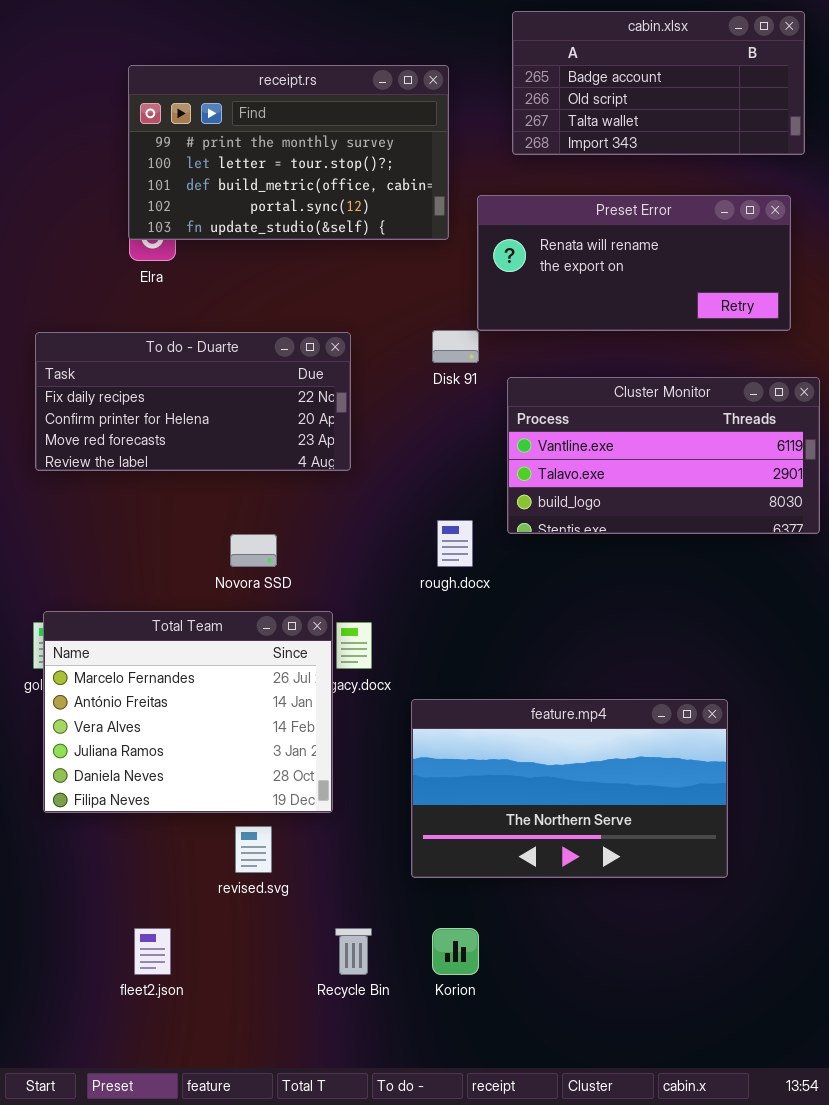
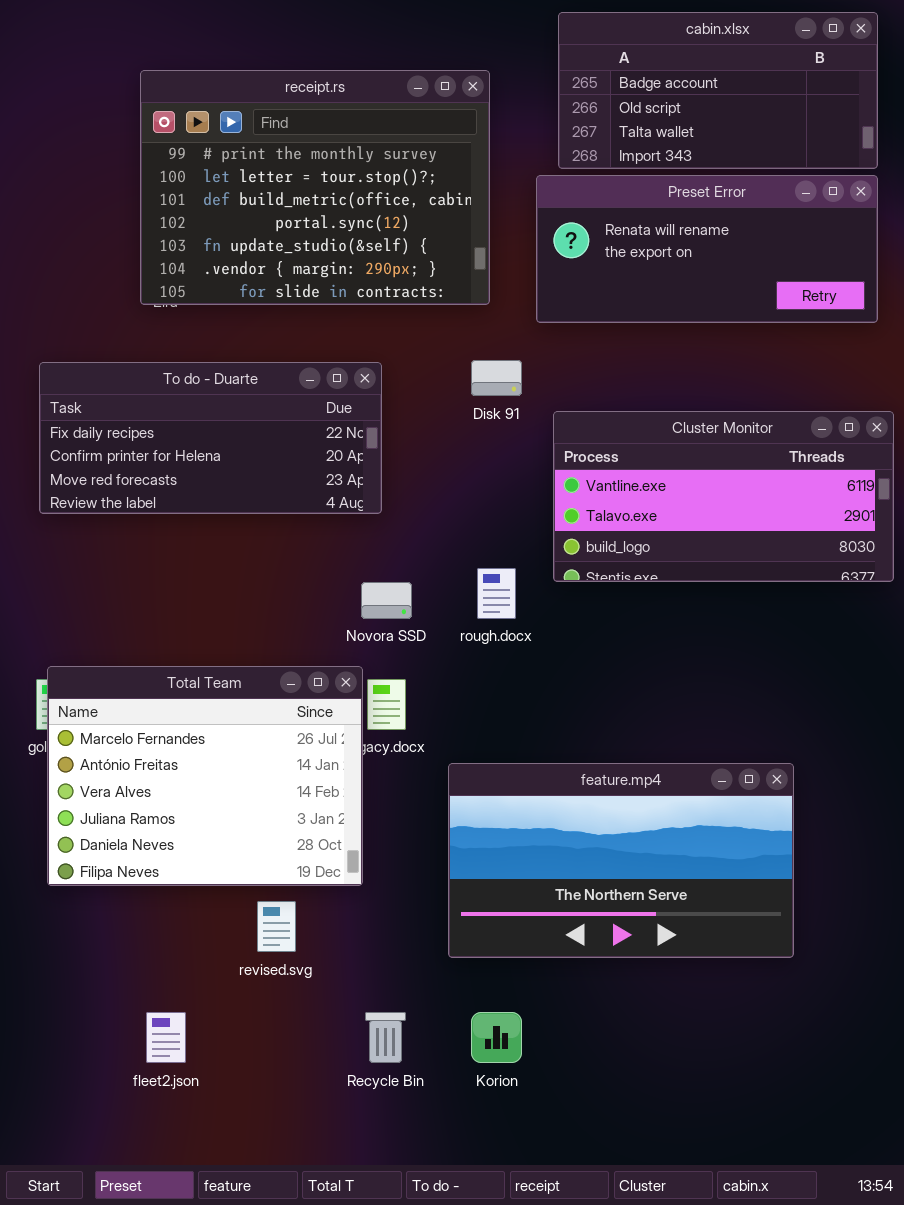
receipt.rs: [128,65,449,240] -> [140,70,490,305], resized
Preset Error: [477,195,791,331] -> [536,175,878,323], moved
Novora SSD: [230,534,277,567] -> [361,582,412,619], moved

